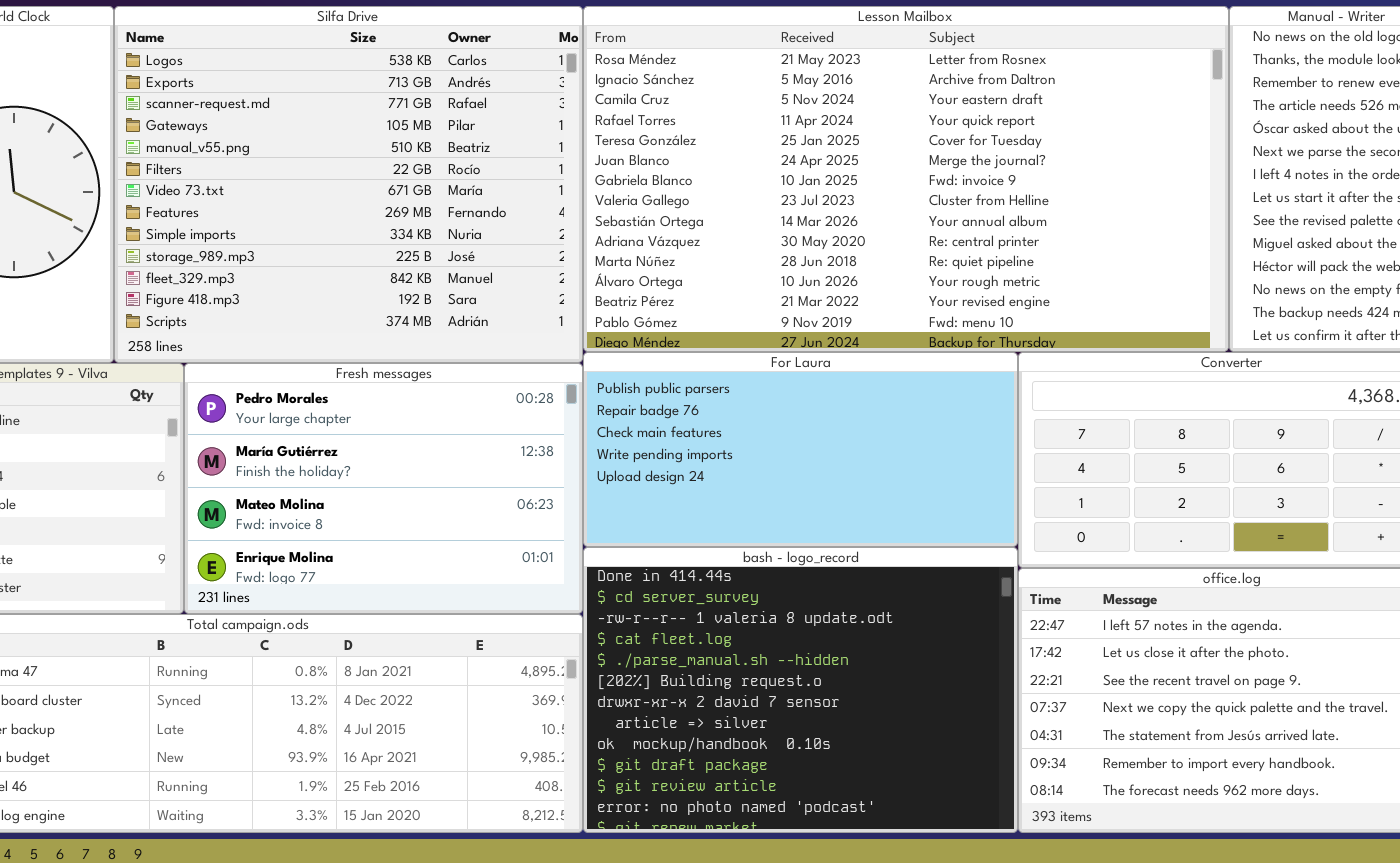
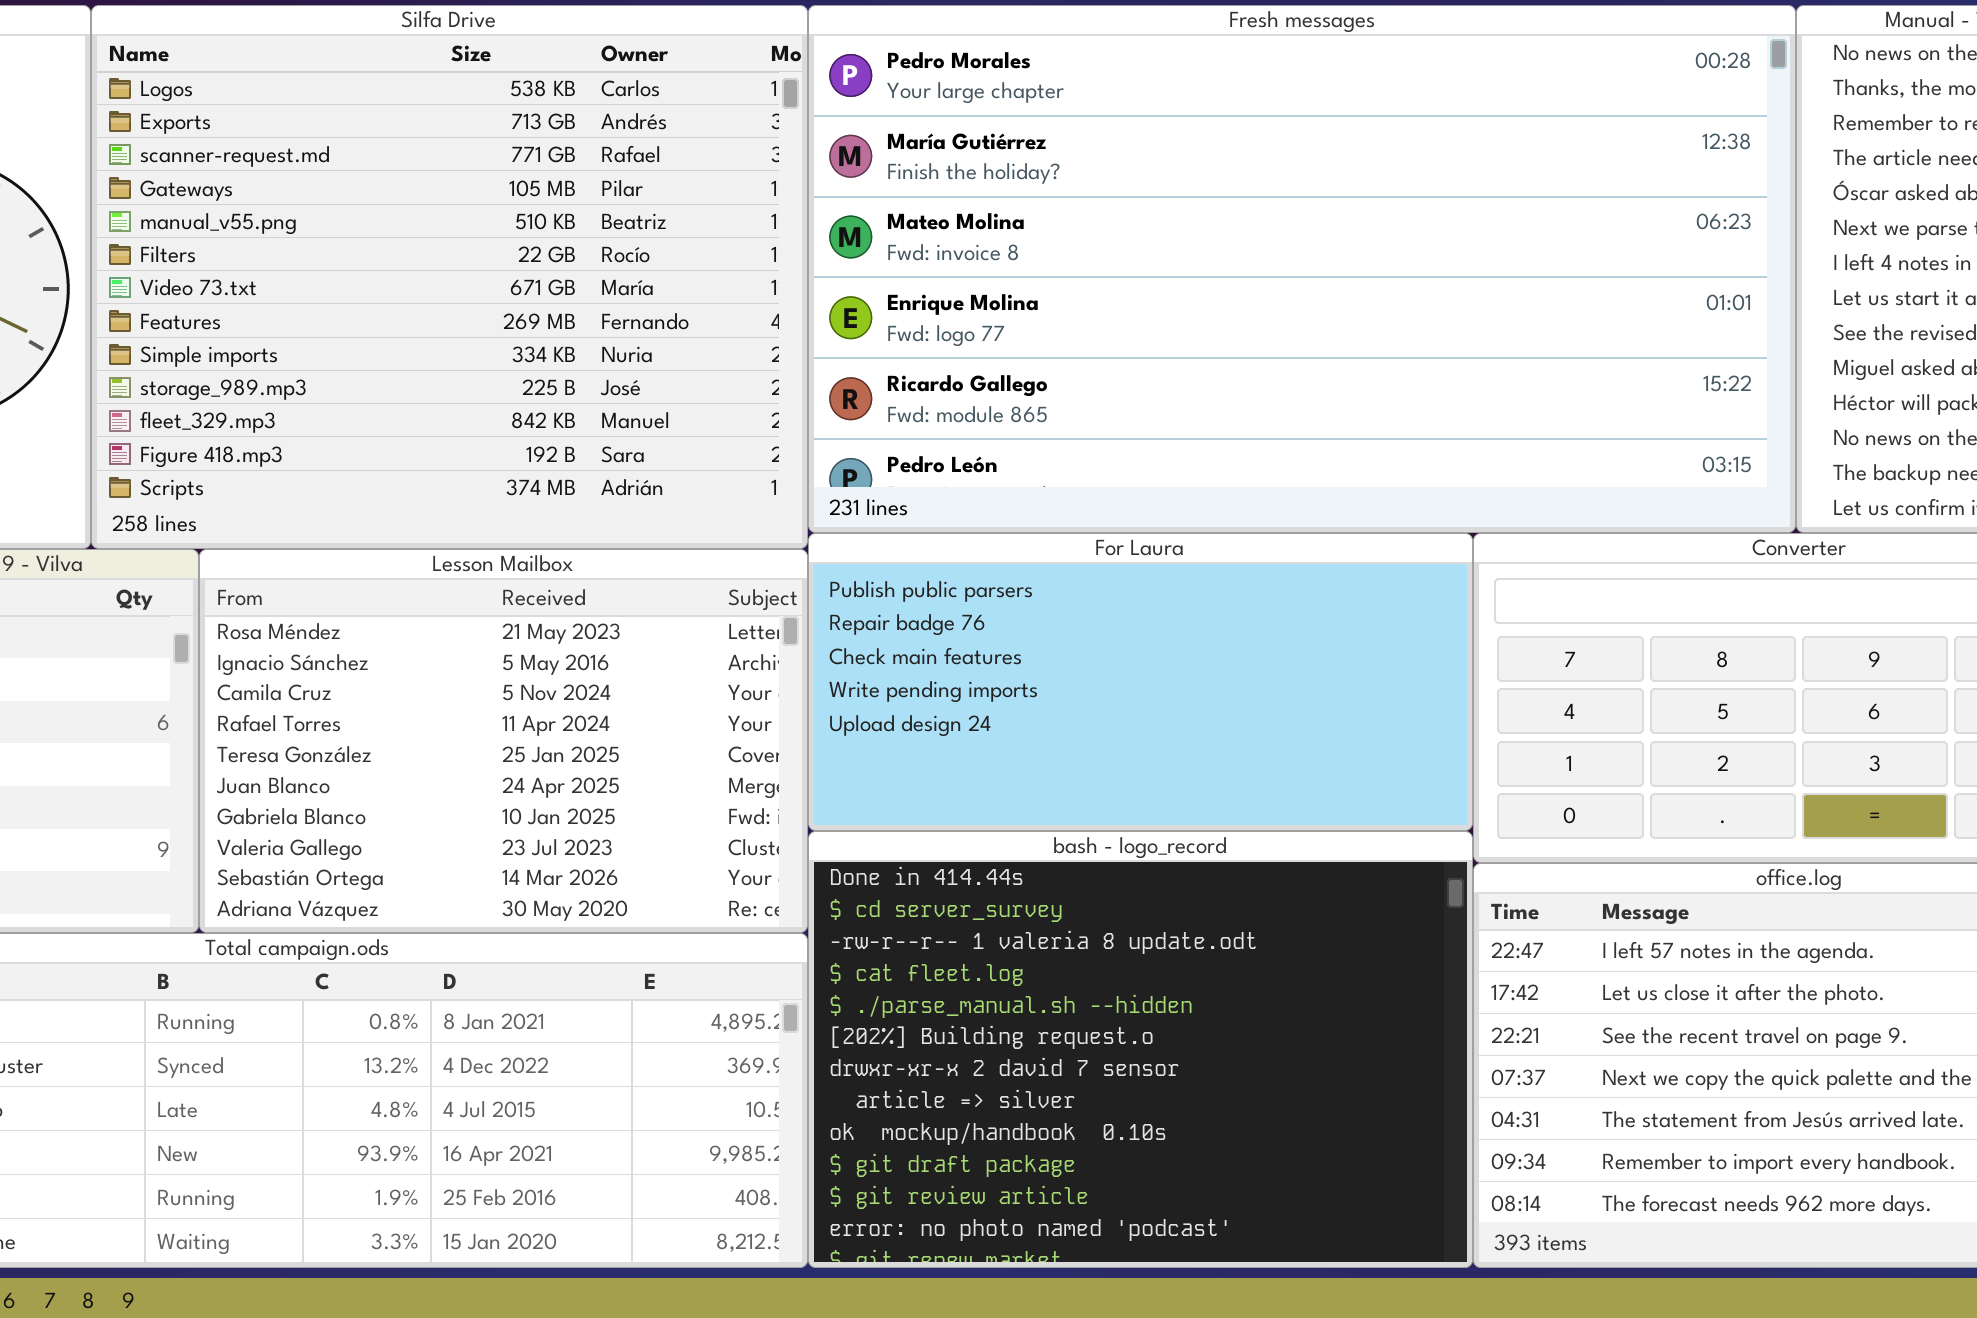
Lesson Mailbox: [583,6,1229,352] -> [199,549,808,933], moved, resized
Fresh messages: [184,363,583,614] -> [808,5,1796,533], moved, resized

